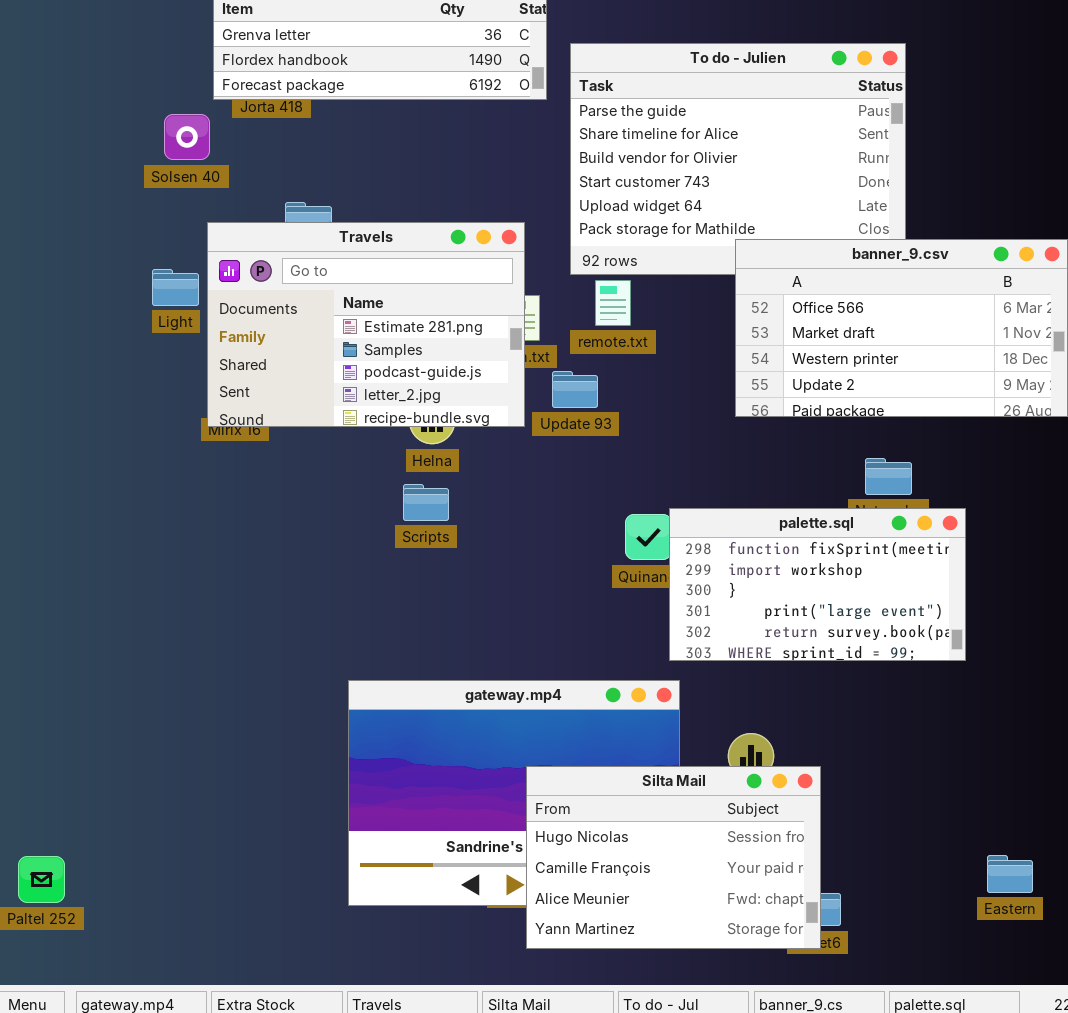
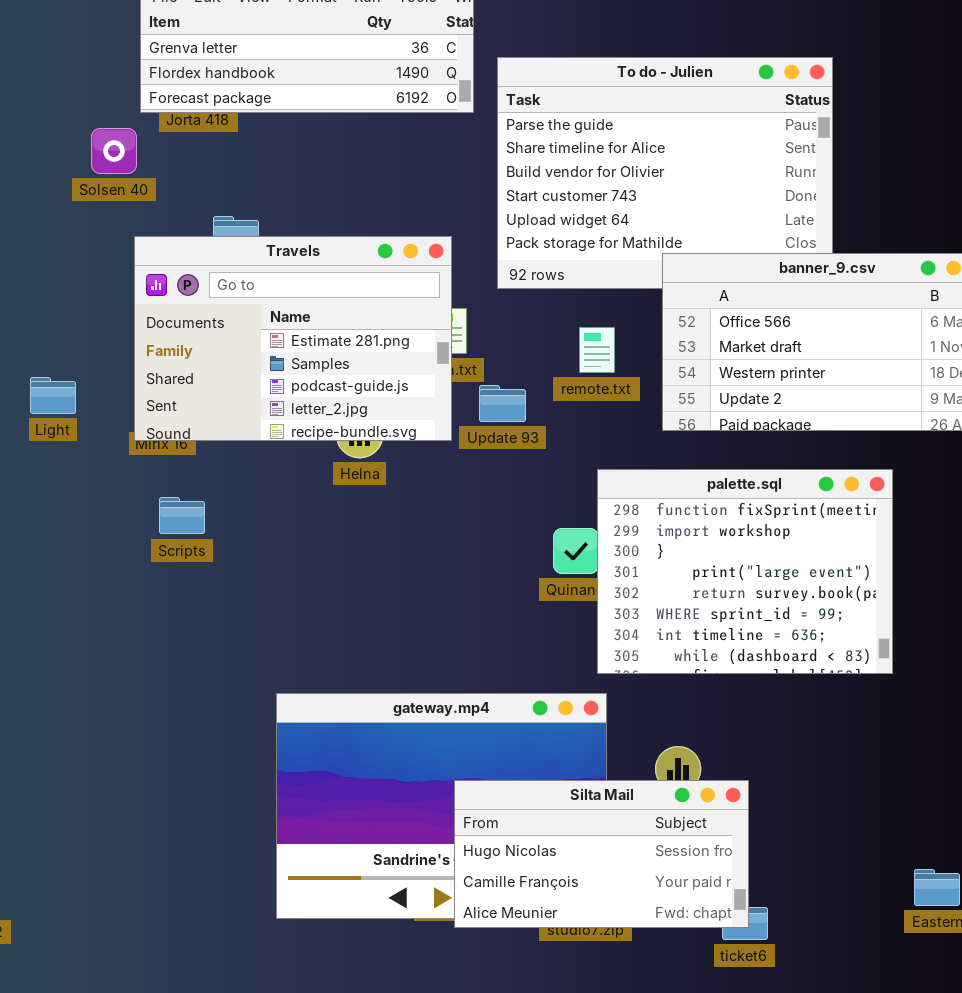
Light: [152,269,199,306] -> [30,377,76,414], moved
remote.txt: [595,280,631,326] -> [579,327,615,373], moved
Scripts: [403,484,449,521] -> [159,497,205,534], moved
palette.sql: [669,508,966,661] -> [597,469,893,674], resized
Silta Mail: [526,766,821,949] -> [454,780,749,928], resized

